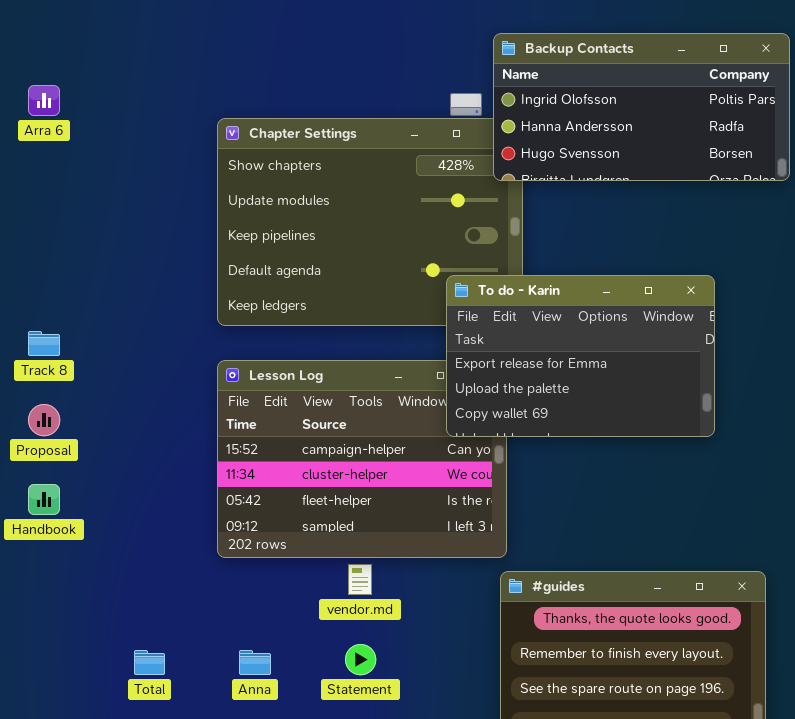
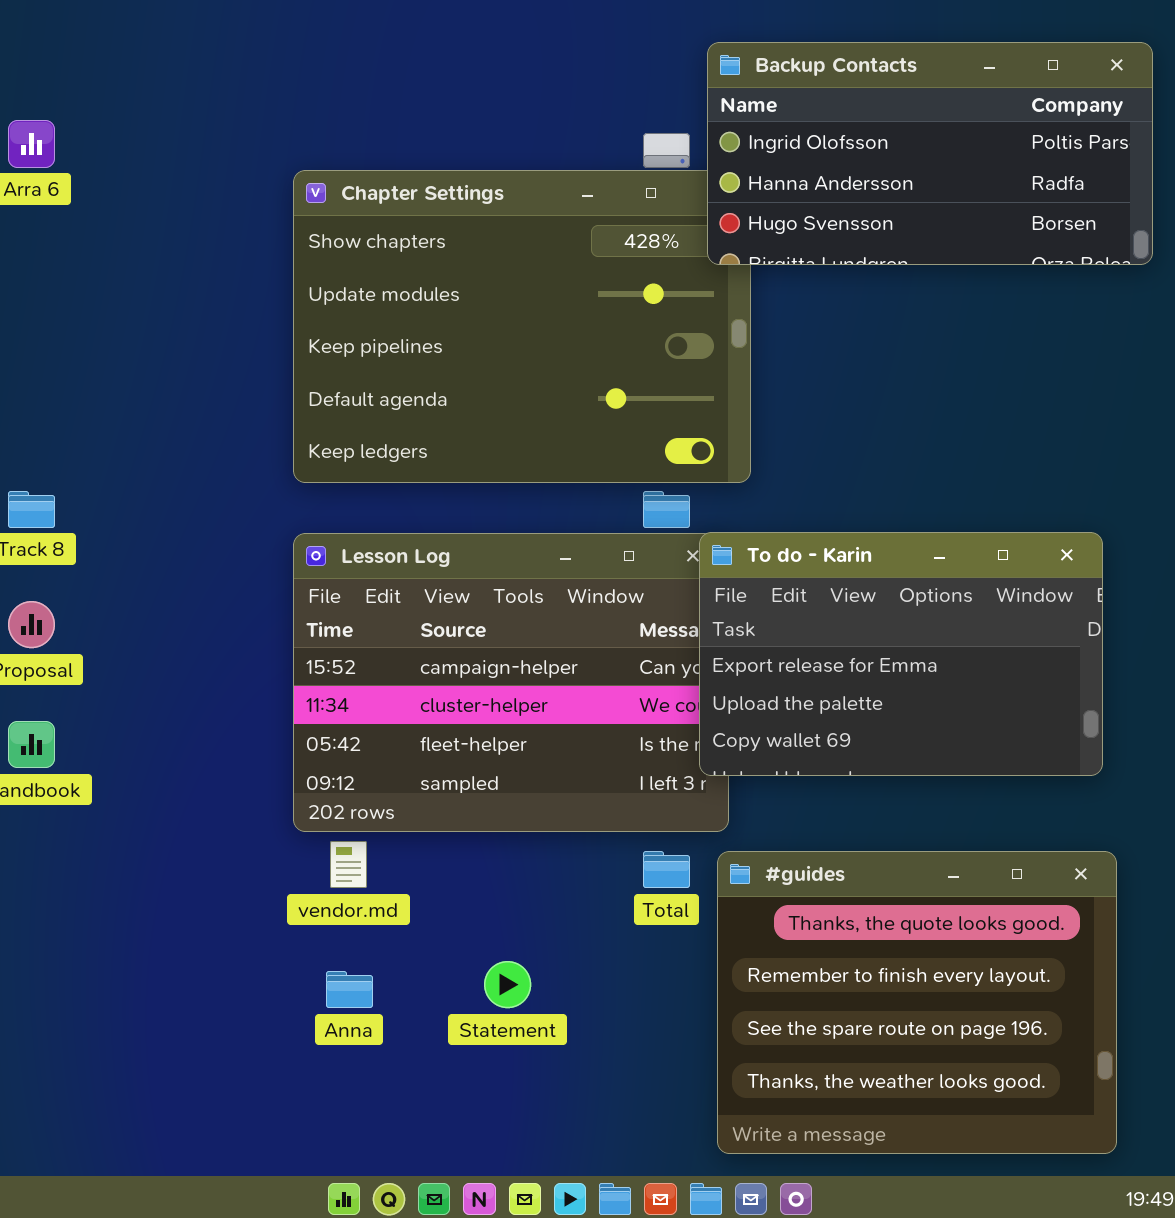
To do - Karin: [446,275,715,437] -> [699,532,1103,776], moved
vendor.md: [348,564,372,595] -> [330,841,367,888], moved
Total: [134,650,165,675] -> [643,851,690,888], moved

